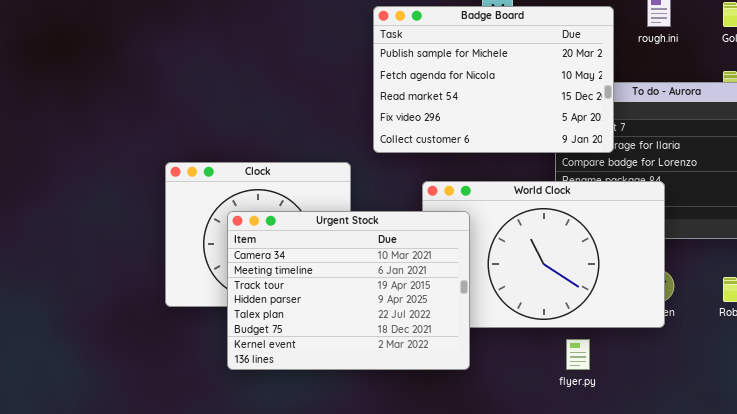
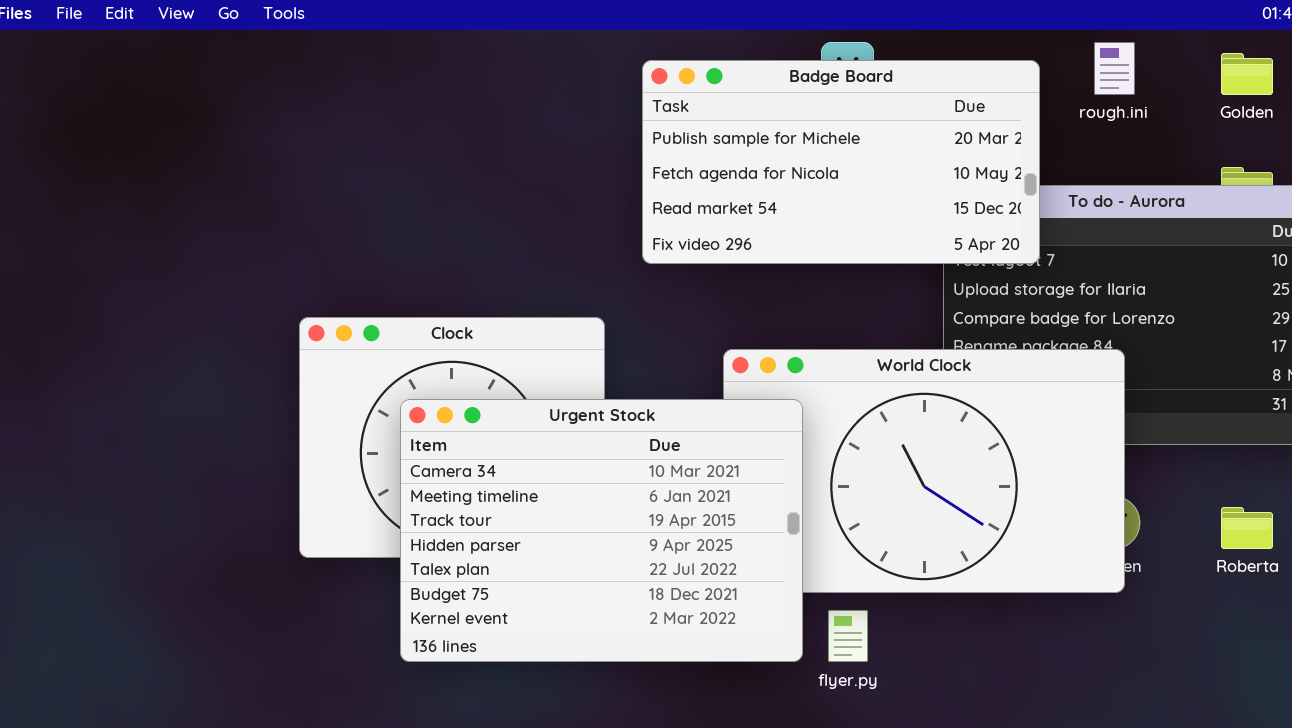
Badge Board: [373,6,614,153] -> [642,60,1040,264], resized
flyer.py: [566,339,590,370] -> [828,610,868,662], moved

